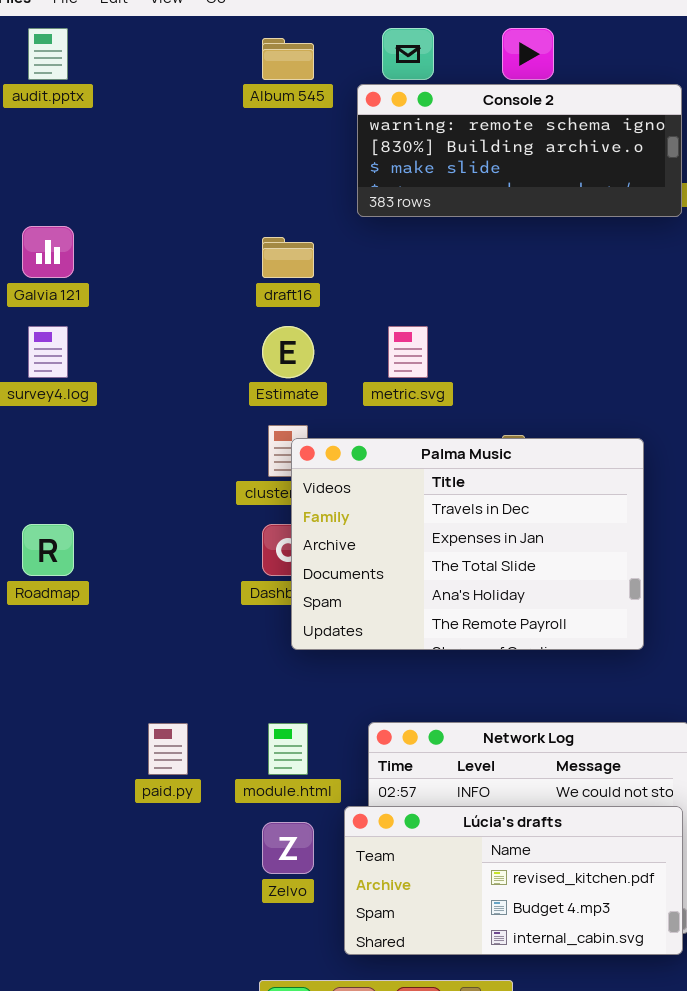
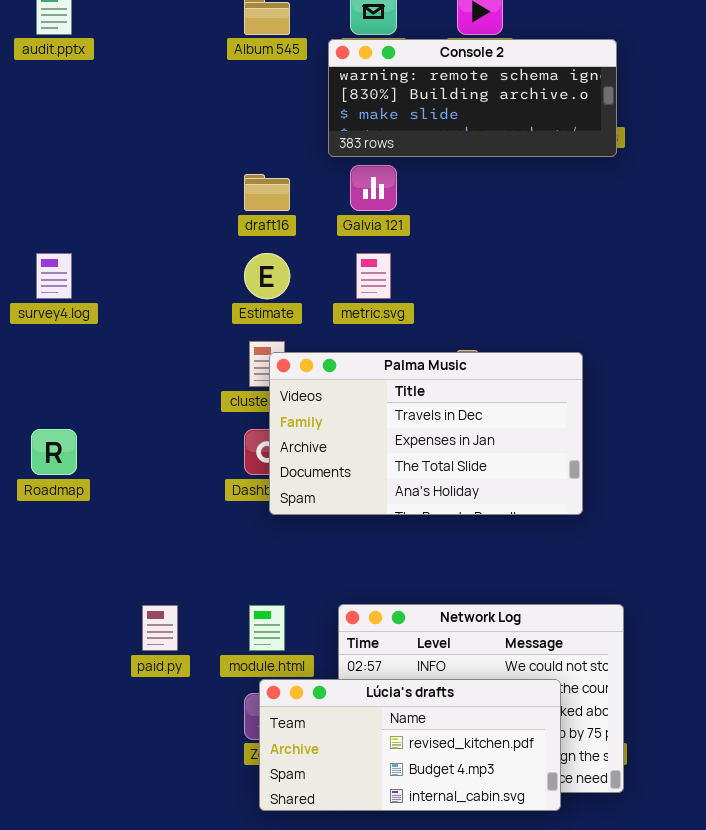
Galvia 121: [22,226,74,278] -> [350,165,397,211], moved
Palma Music: [291,438,644,650] -> [269,352,583,515], resized
Lúcia's drafts: [344,806,683,955] -> [259,679,561,811], moved

